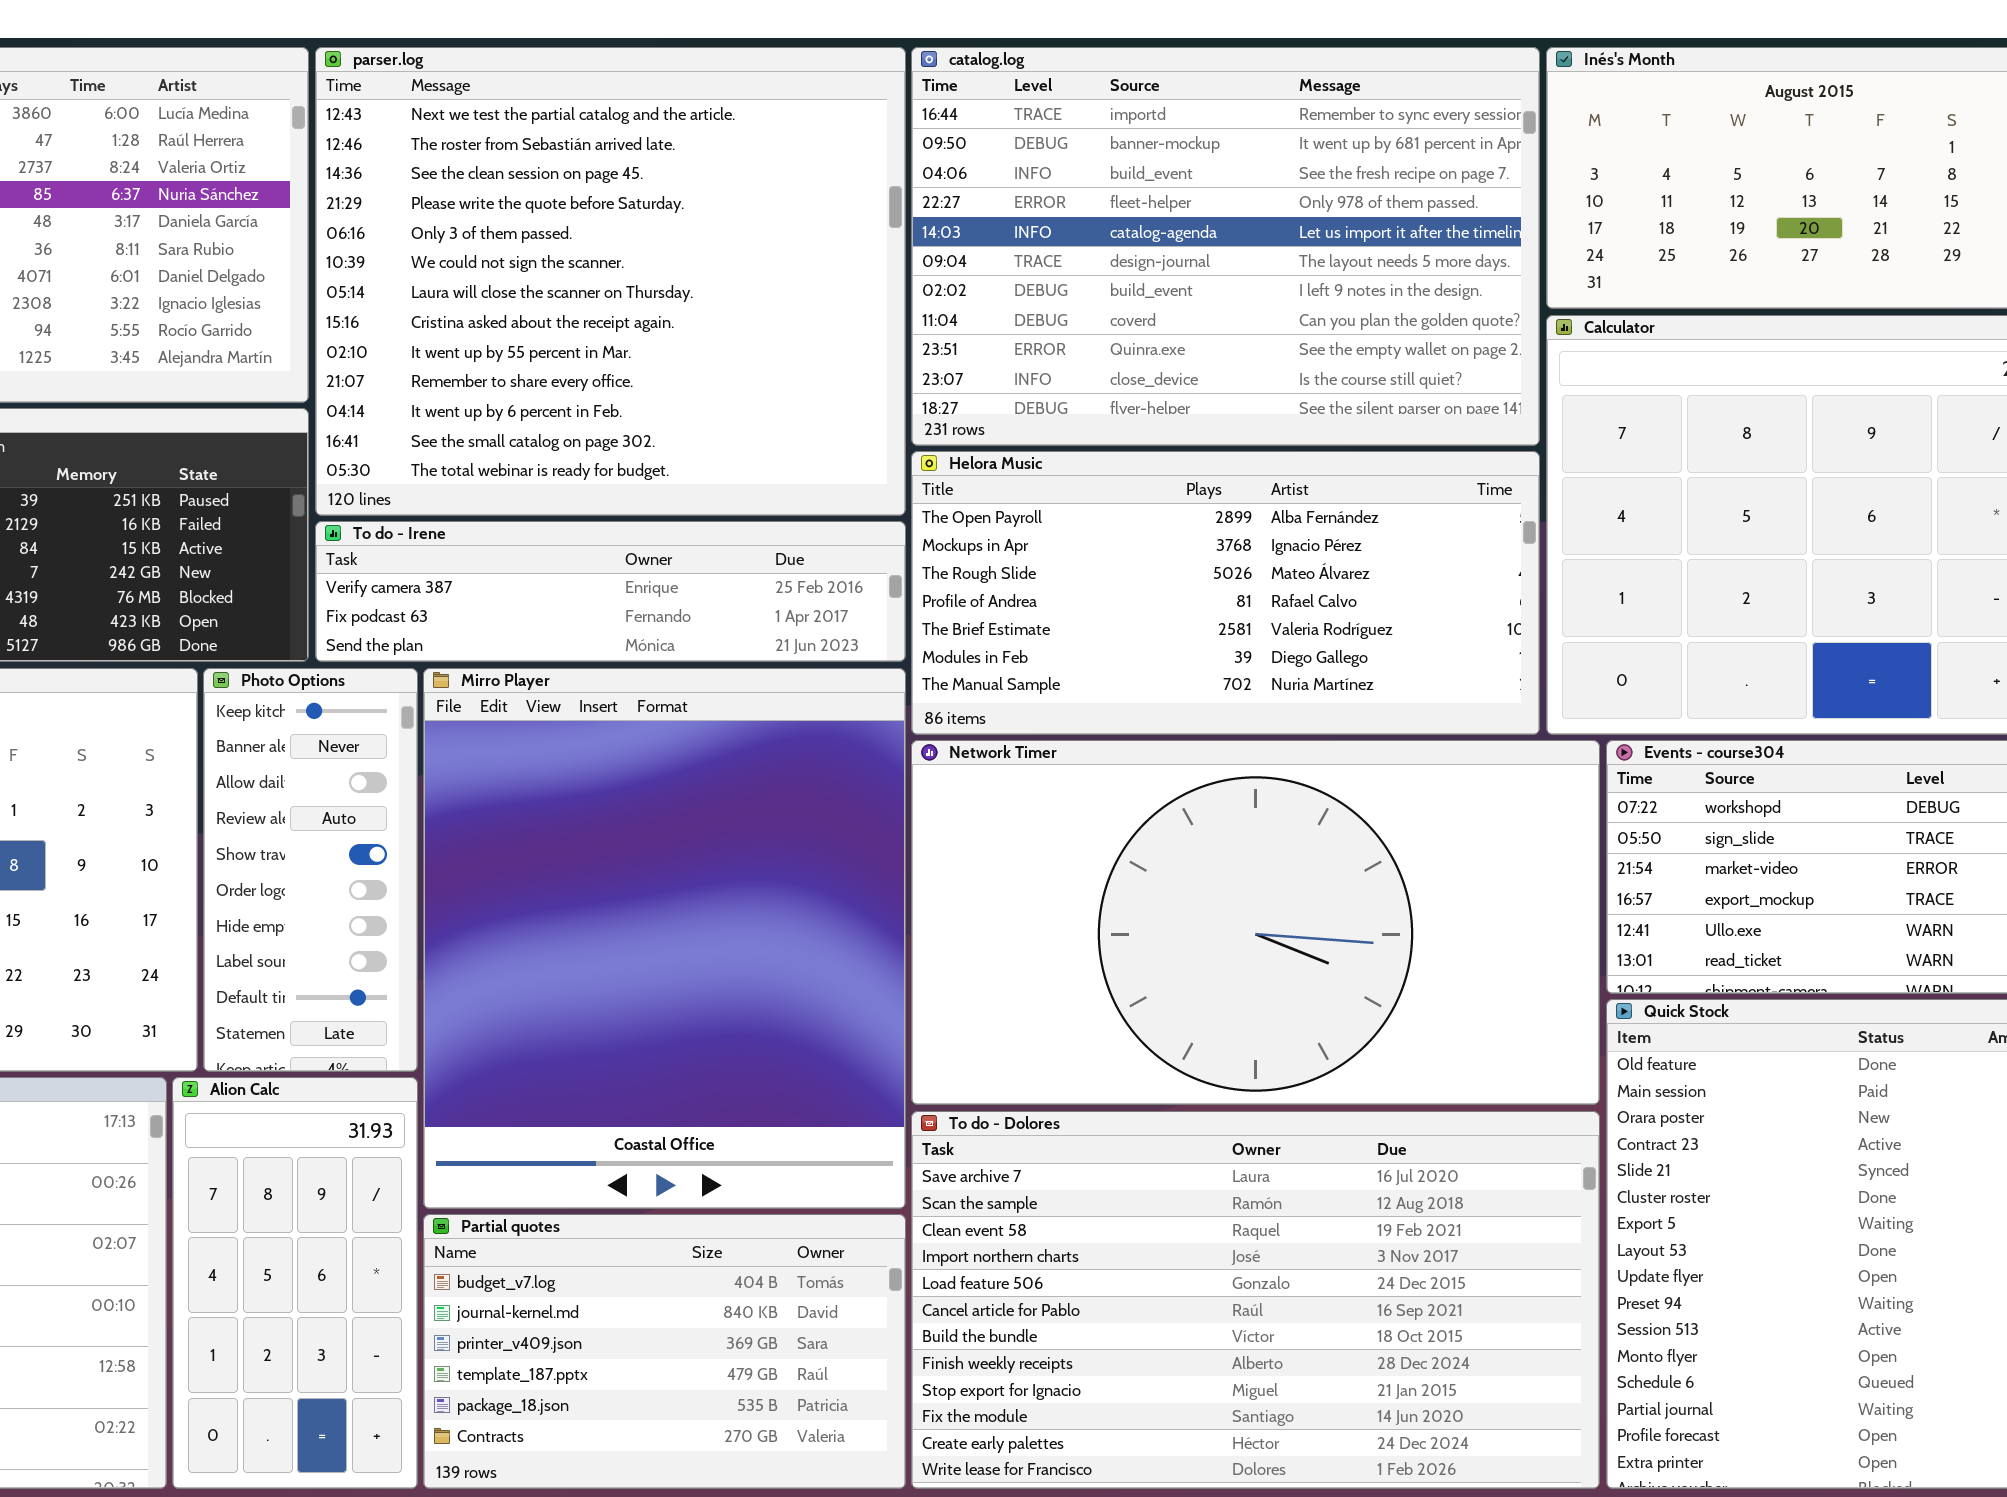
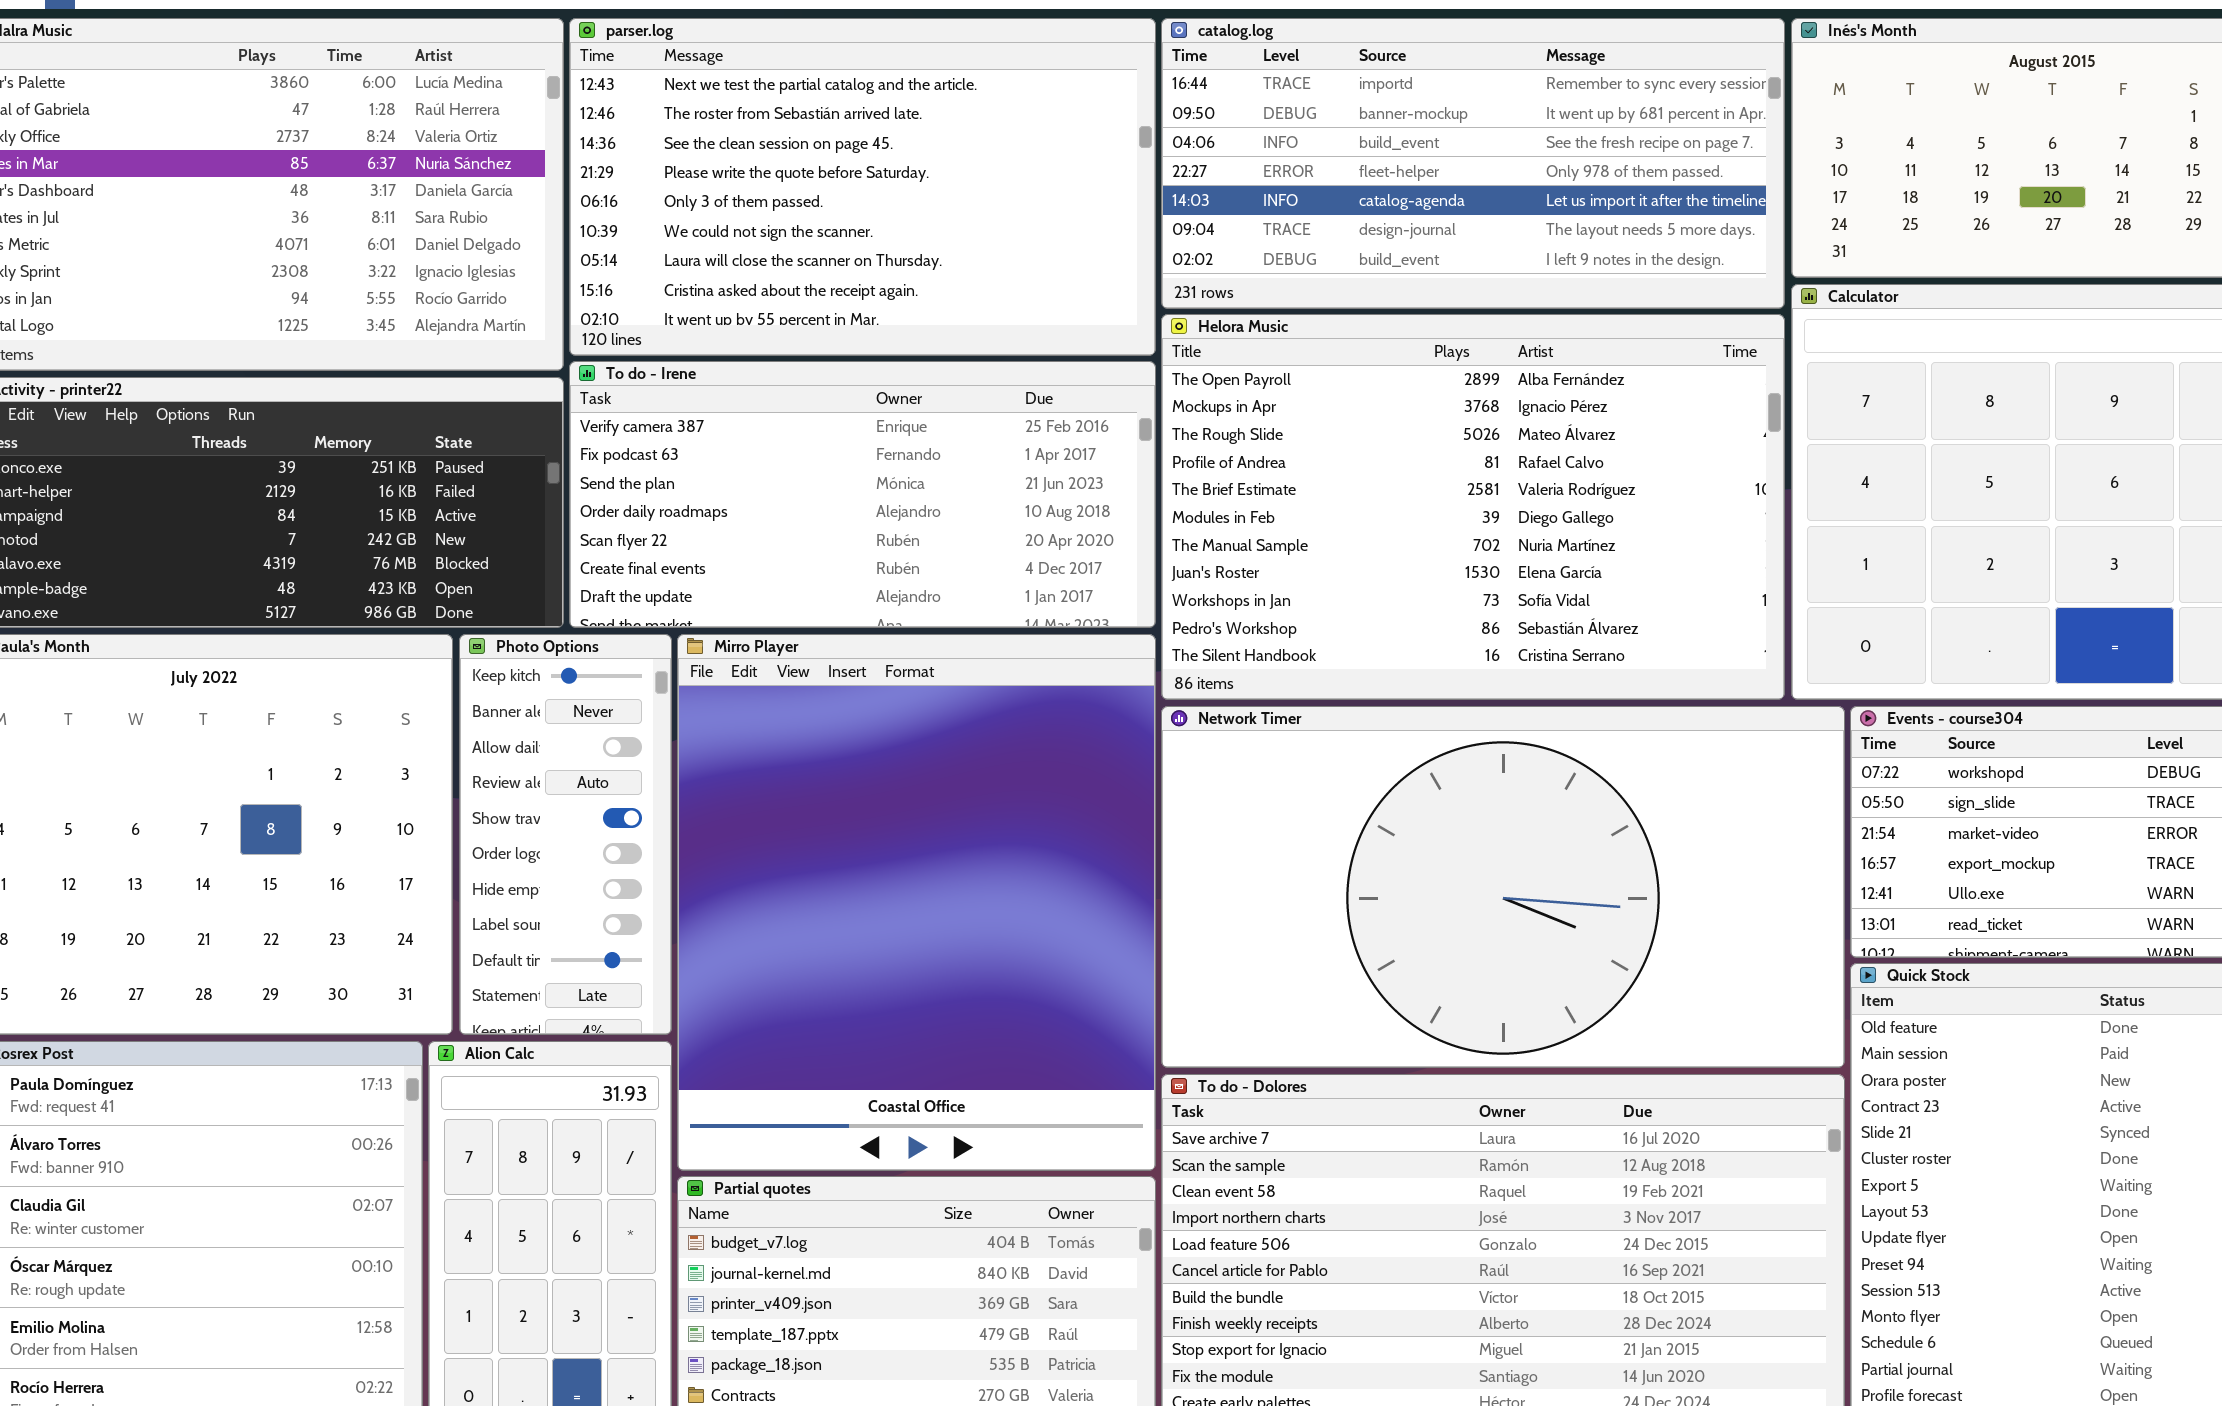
parser.log: [315,47,906,516] -> [569,18,1156,356], resized
catalog.log: [911,47,1540,446] -> [1161,18,1785,309], resized
Helora Music: [911,451,1540,735] -> [1161,314,1785,700], resized
To do - Irene: [315,521,906,662] -> [569,361,1156,628], resized

